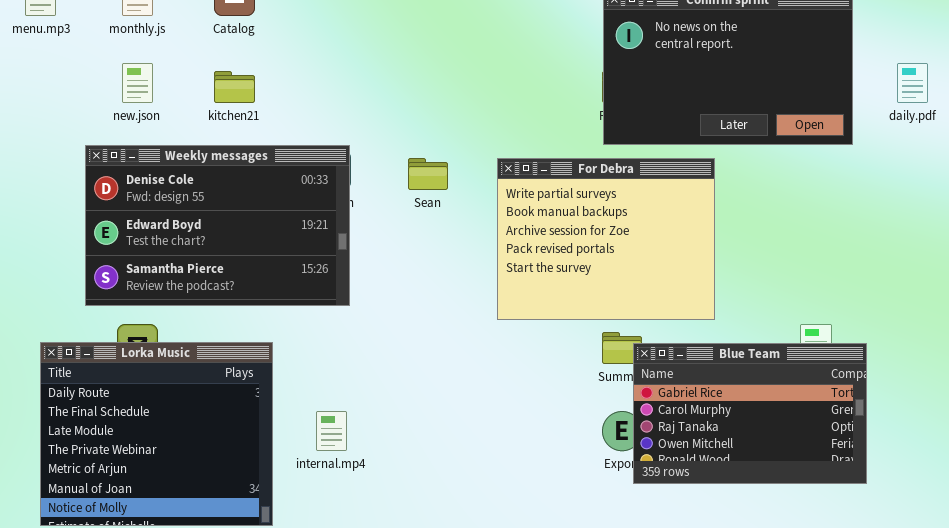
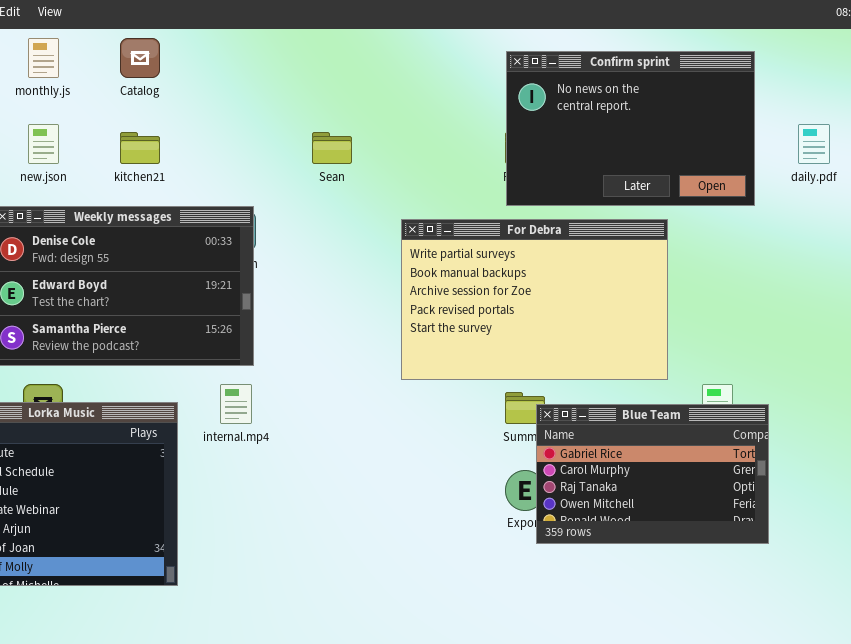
Sean: [408,158,448,190] -> [312,132,352,164], moved
For Debra: [497,158,715,320] -> [401,219,668,380], resized
internal.mp4: [316,411,347,451] -> [220,384,252,424], moved

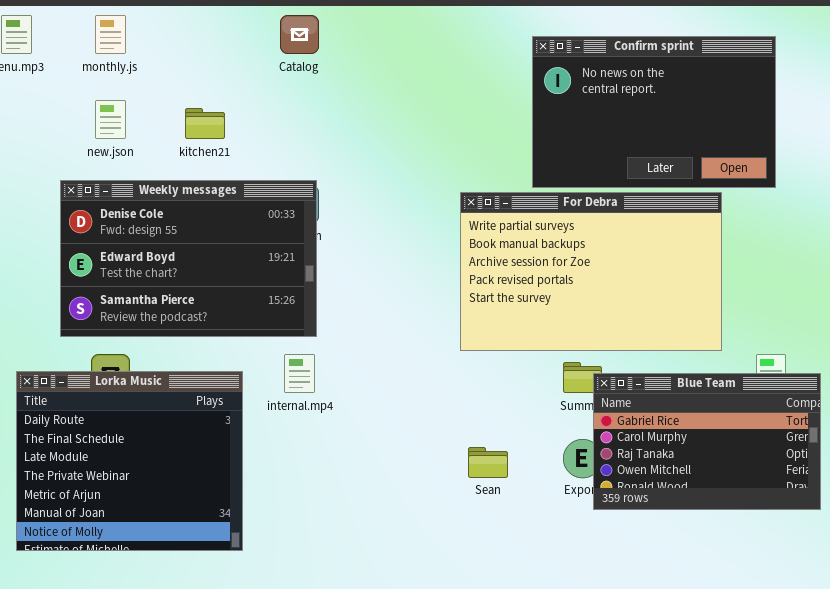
Catalog: [120,38,160,78] -> [280,15,319,54], moved
Confirm sprint: [506,51,755,206] -> [532,36,776,188], moved
Sean: [312,132,352,164] -> [468,447,508,478], moved

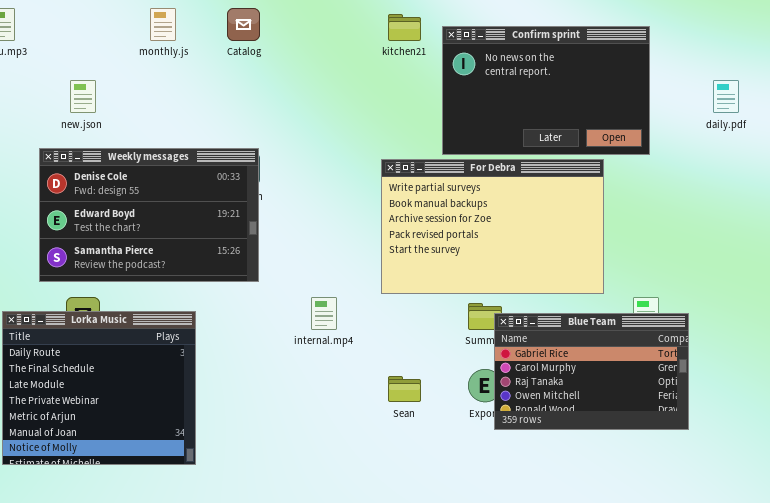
monthly.js: [95,15,126,54] -> [150,8,176,41], moved
kitchen21: [185,108,225,139] -> [388,14,421,41], moved
internal.mp4: [284,354,315,393] -> [311,297,337,330], moved

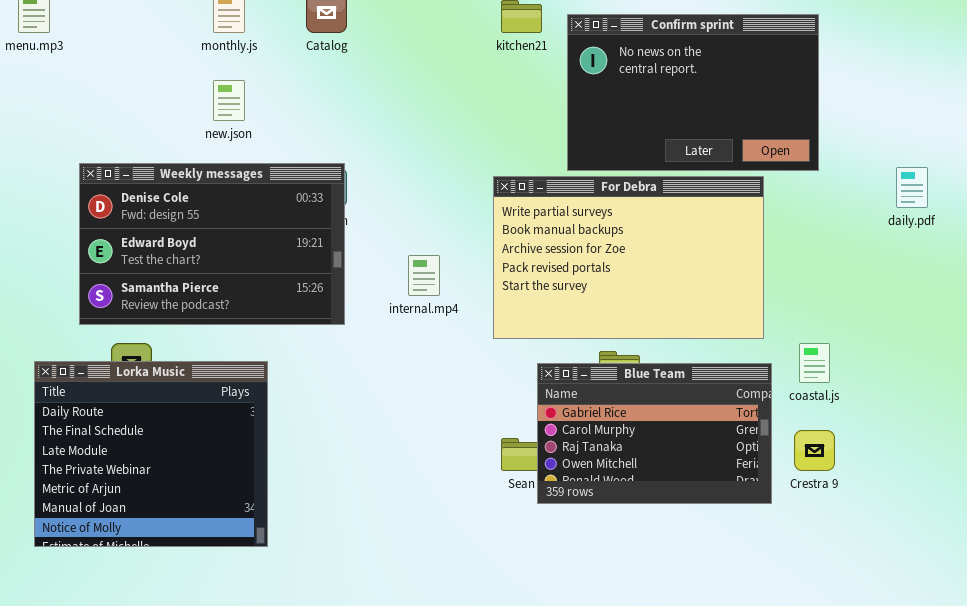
new.json: [70,80,96,113] -> [213,80,245,121], moved
daily.pdf: [713,80,739,113] -> [896,167,928,208], moved
internal.mp4: [311,297,337,330] -> [408,255,440,296], moved
Blue Team: [494,313,689,430] -> [537,363,772,504], moved

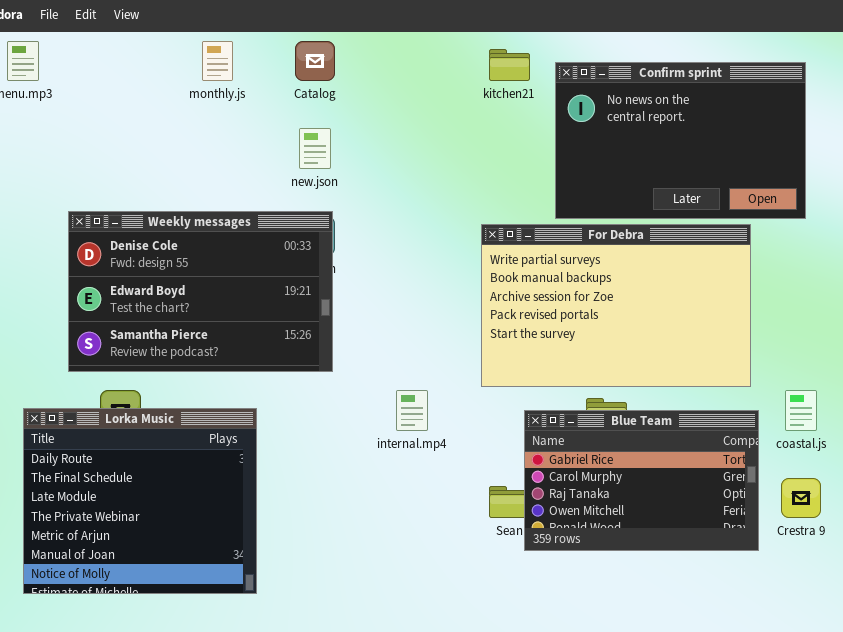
new.json: [213,80,245,121] -> [299,128,331,169], moved
internal.mp4: [408,255,440,296] -> [396,390,428,431], moved

